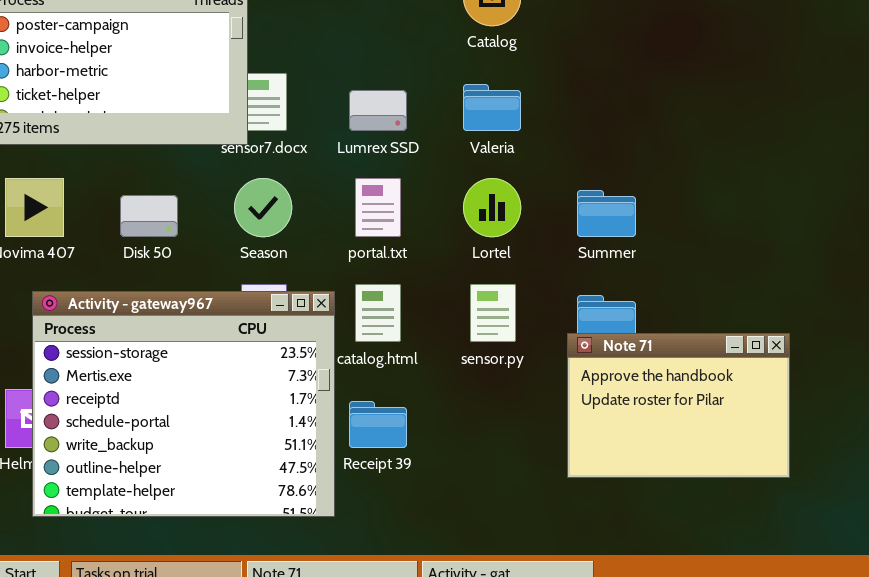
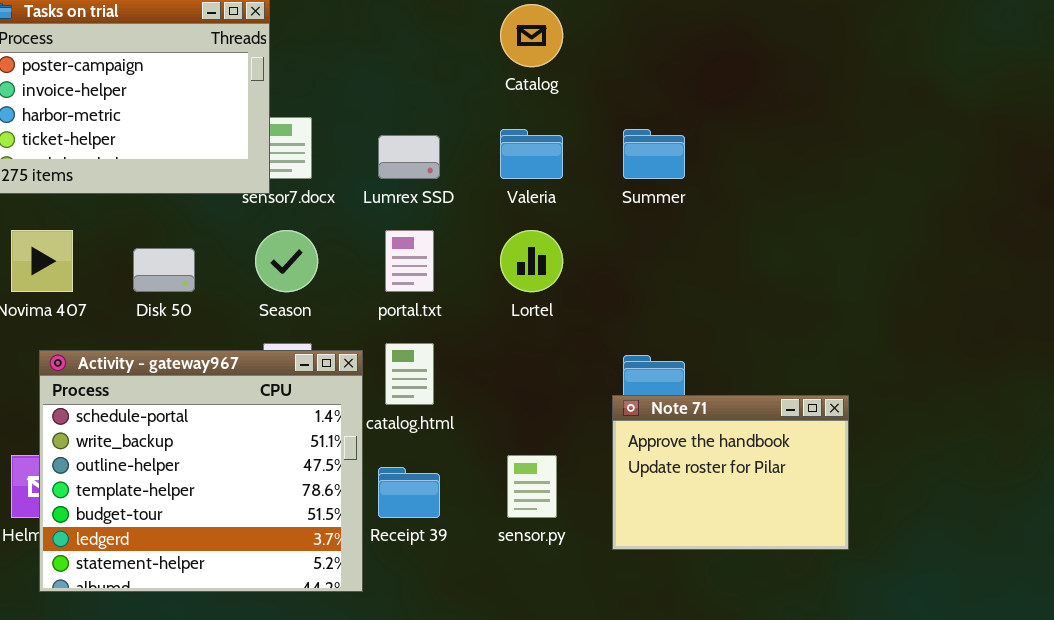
Summer: [577,190,636,237] -> [623,129,685,179], moved
sensor.py: [470,284,516,342] -> [507,455,557,518], moved
Activity - gateway967: [32,291,335,517] -> [39,350,363,592], scrolled down 3 rows

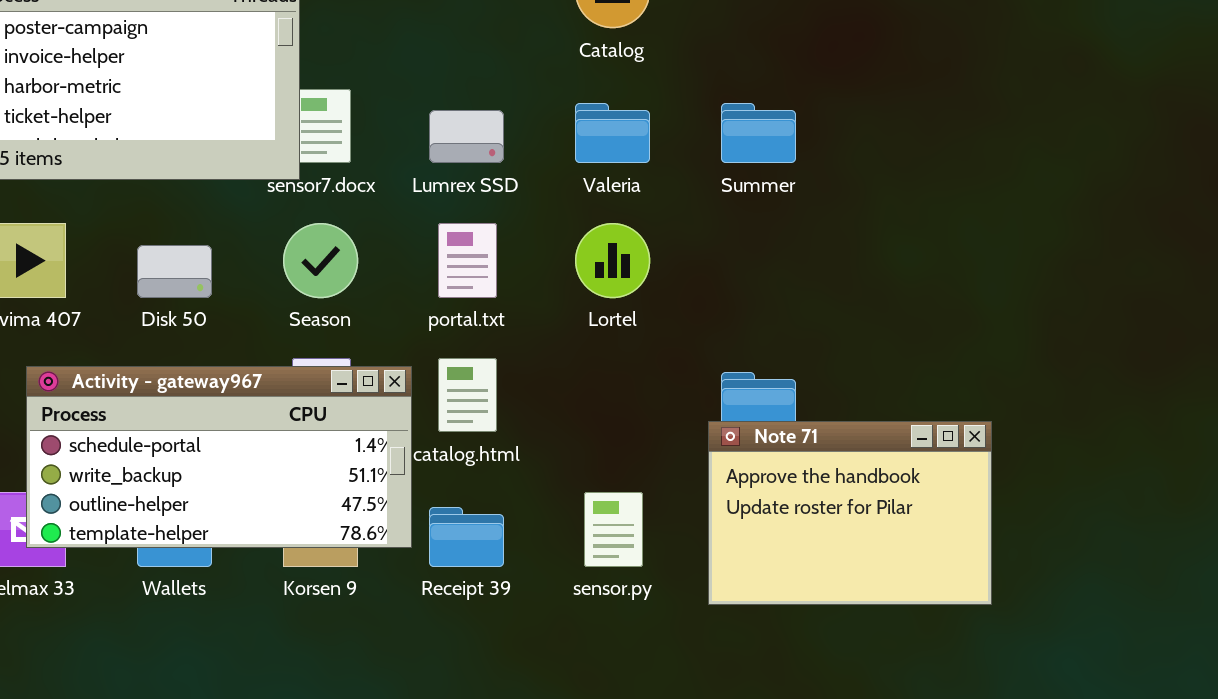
Activity - gateway967: [39,350,363,592] -> [26,366,412,548], resized

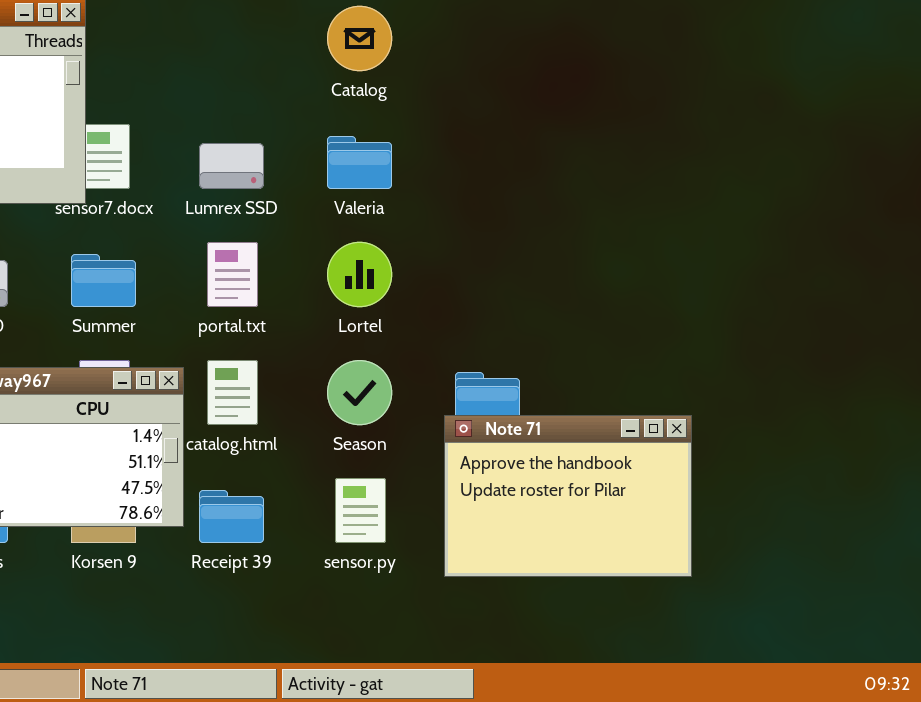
Summer: [721,103,796,163] -> [71,254,136,307], moved
Season: [283,223,358,298] -> [327,360,392,425], moved

